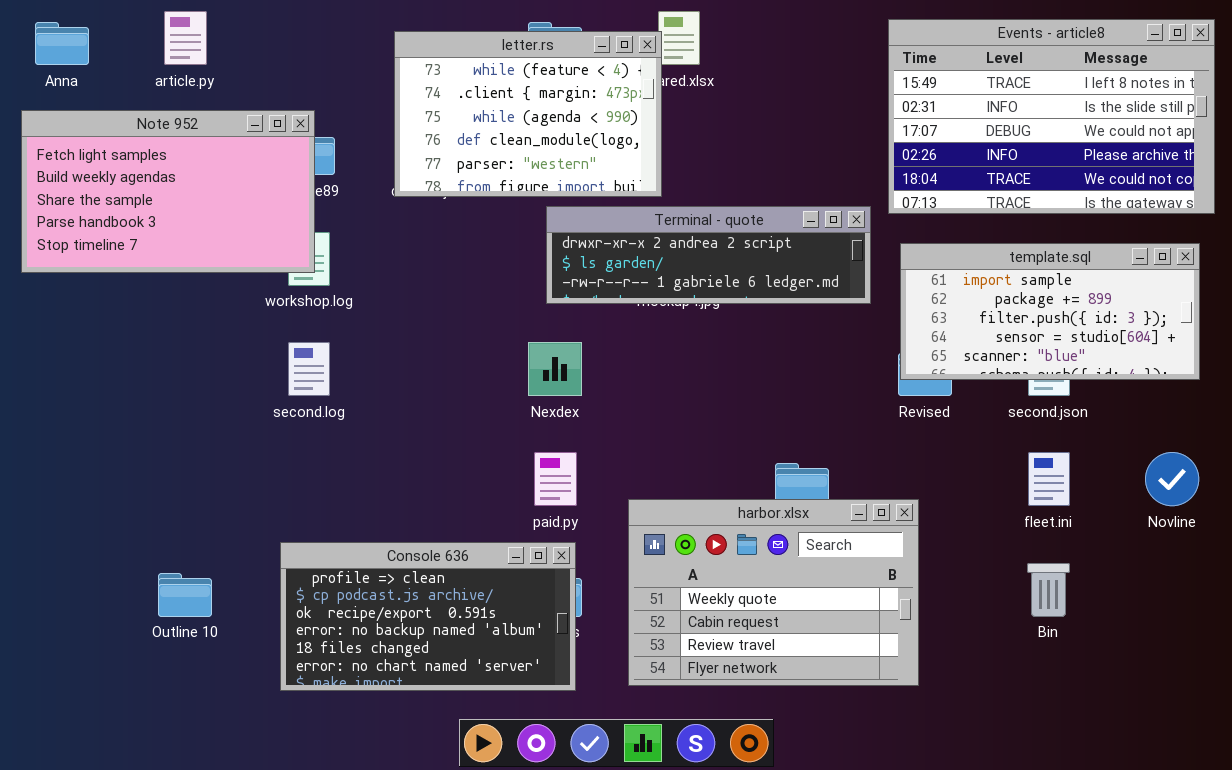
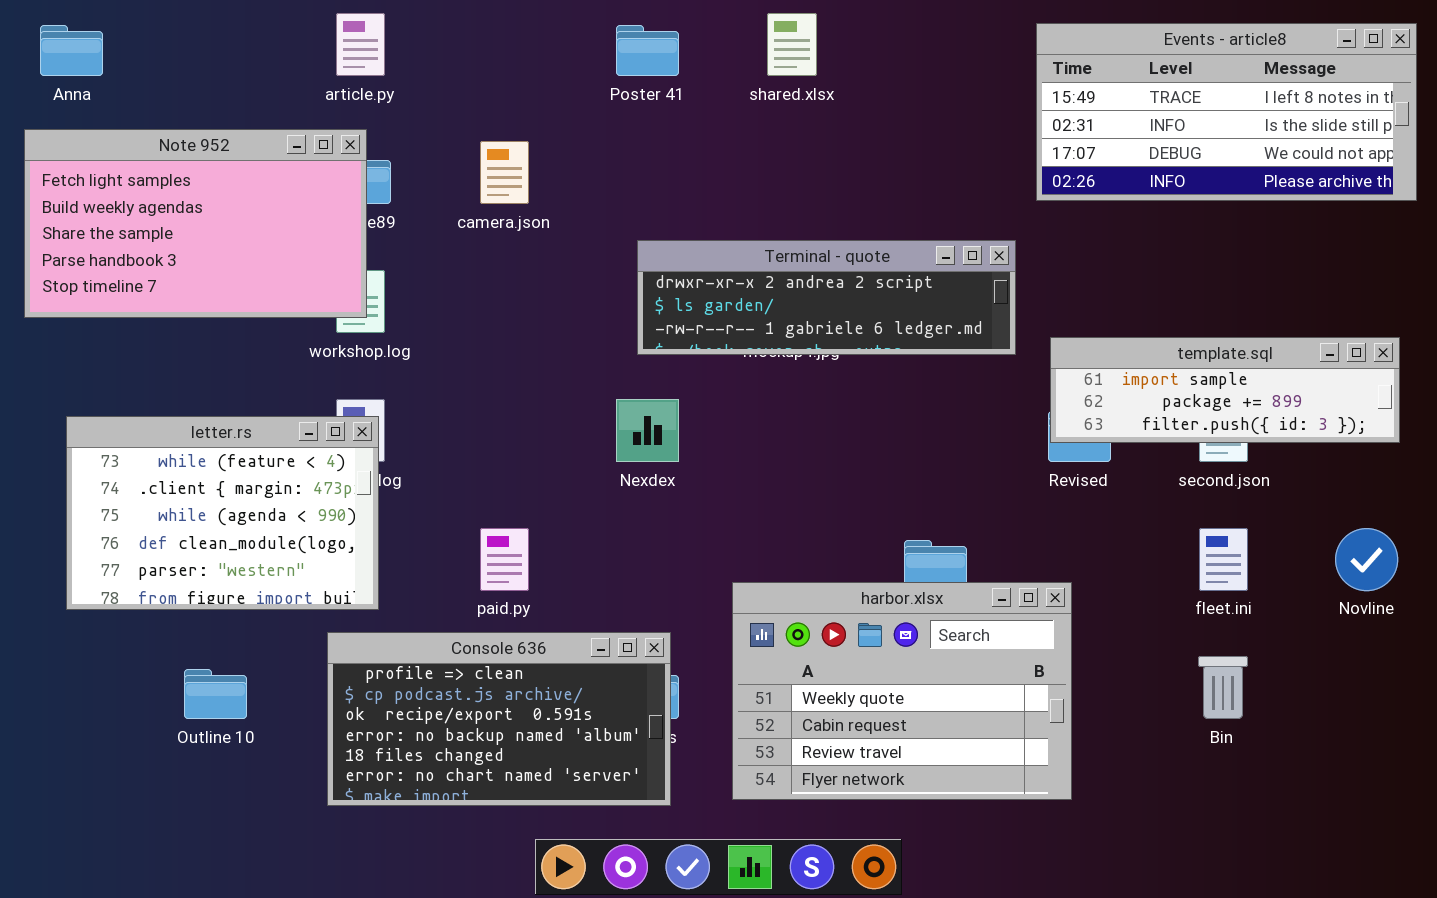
article.py: [164,11,207,65] -> [336,13,385,76], moved
Events - article8: [888,19,1215,214] -> [1036,23,1417,201], resized
letter.rs: [394,31,662,197] -> [66,416,379,610], moved
template.sql: [900,243,1200,380] -> [1050,337,1400,443], resized
paid.py: [534,452,577,506] -> [480,528,529,591], moved

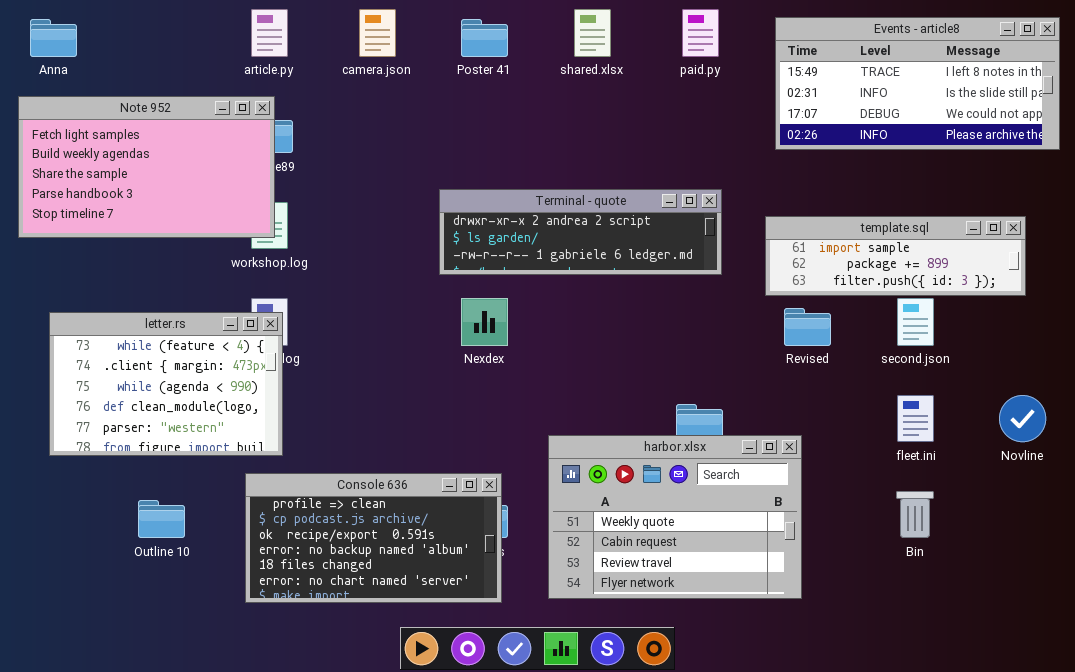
camera.json: [480,141,529,204] -> [359,9,396,57], moved
Terminal - quote: [637,240,1016,355] -> [439,189,722,275], moved
template.sql: [1050,337,1400,443] -> [765,216,1026,296], moved
paid.py: [480,528,529,591] -> [682,9,719,57], moved

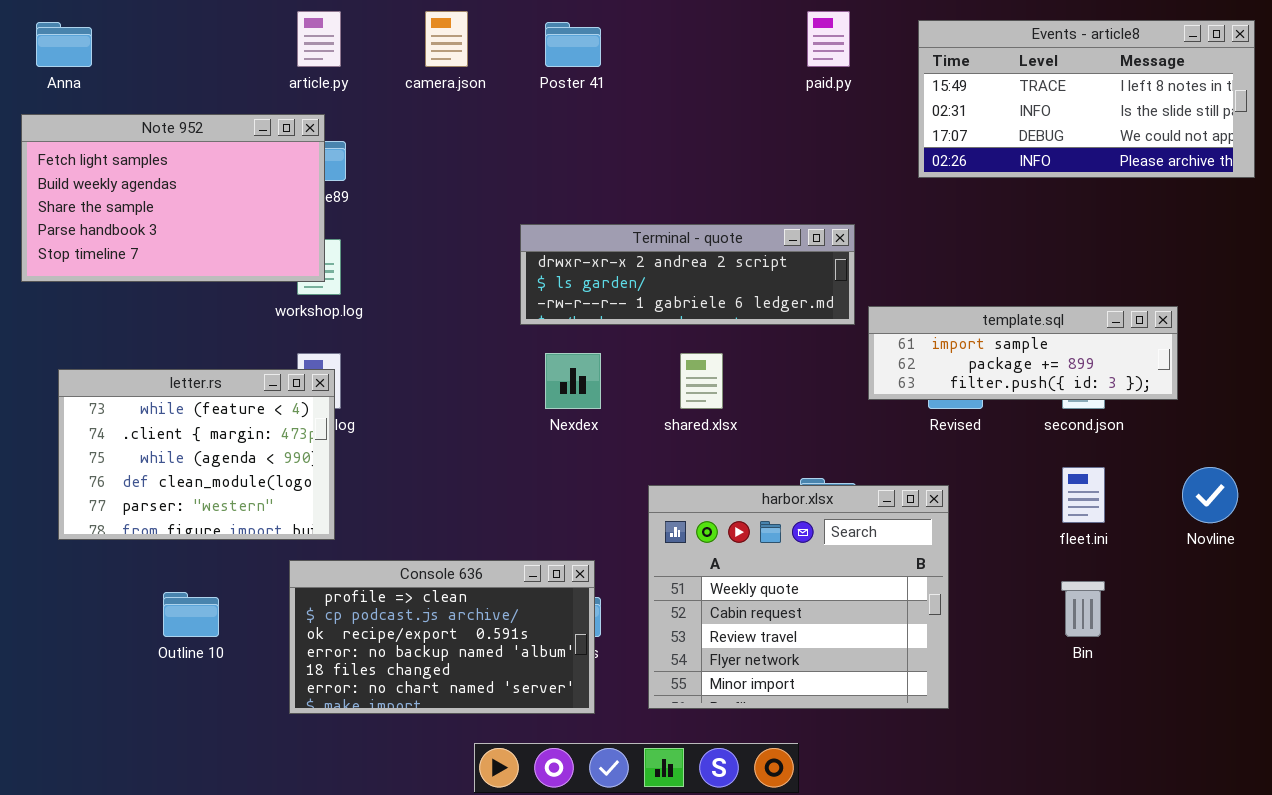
shared.xlsx: [574,9,611,57] -> [680,353,723,409], moved
template.sql: [765,216,1026,296] -> [868,306,1178,400], moved
harbor.xlsx: [548,435,802,599] -> [648,485,949,709], resized

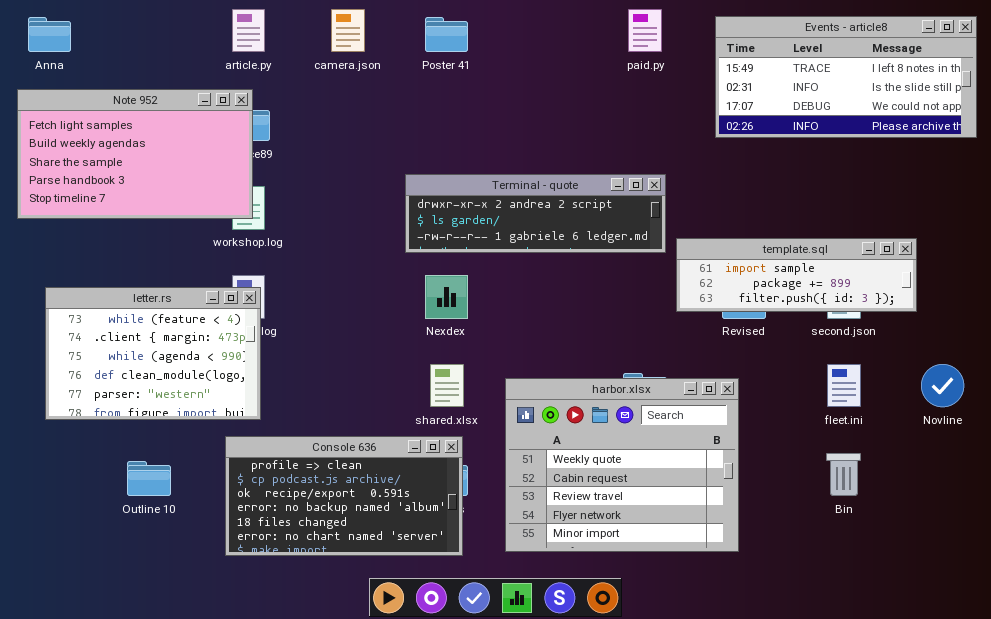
shared.xlsx: [680,353,723,409] -> [430,364,464,407], moved

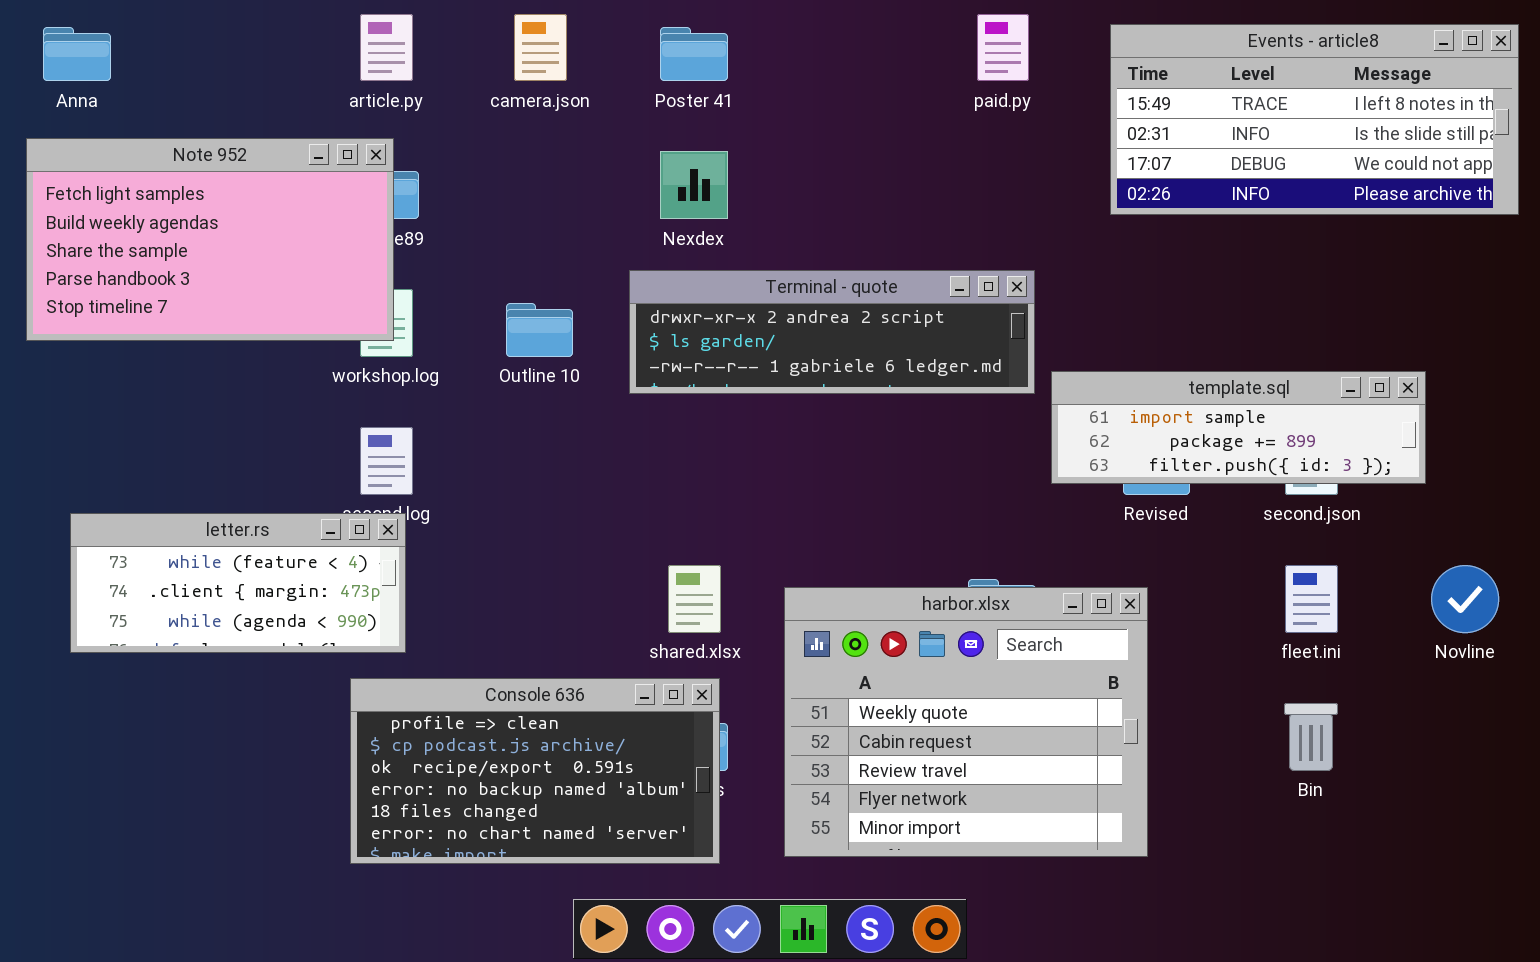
Nexdex: [425,275,468,319] -> [660,151,728,219], moved
letter.rs: [45,287,261,420] -> [70,513,406,653], resized
Outline 10: [127,461,171,496] -> [506,303,573,357], moved

